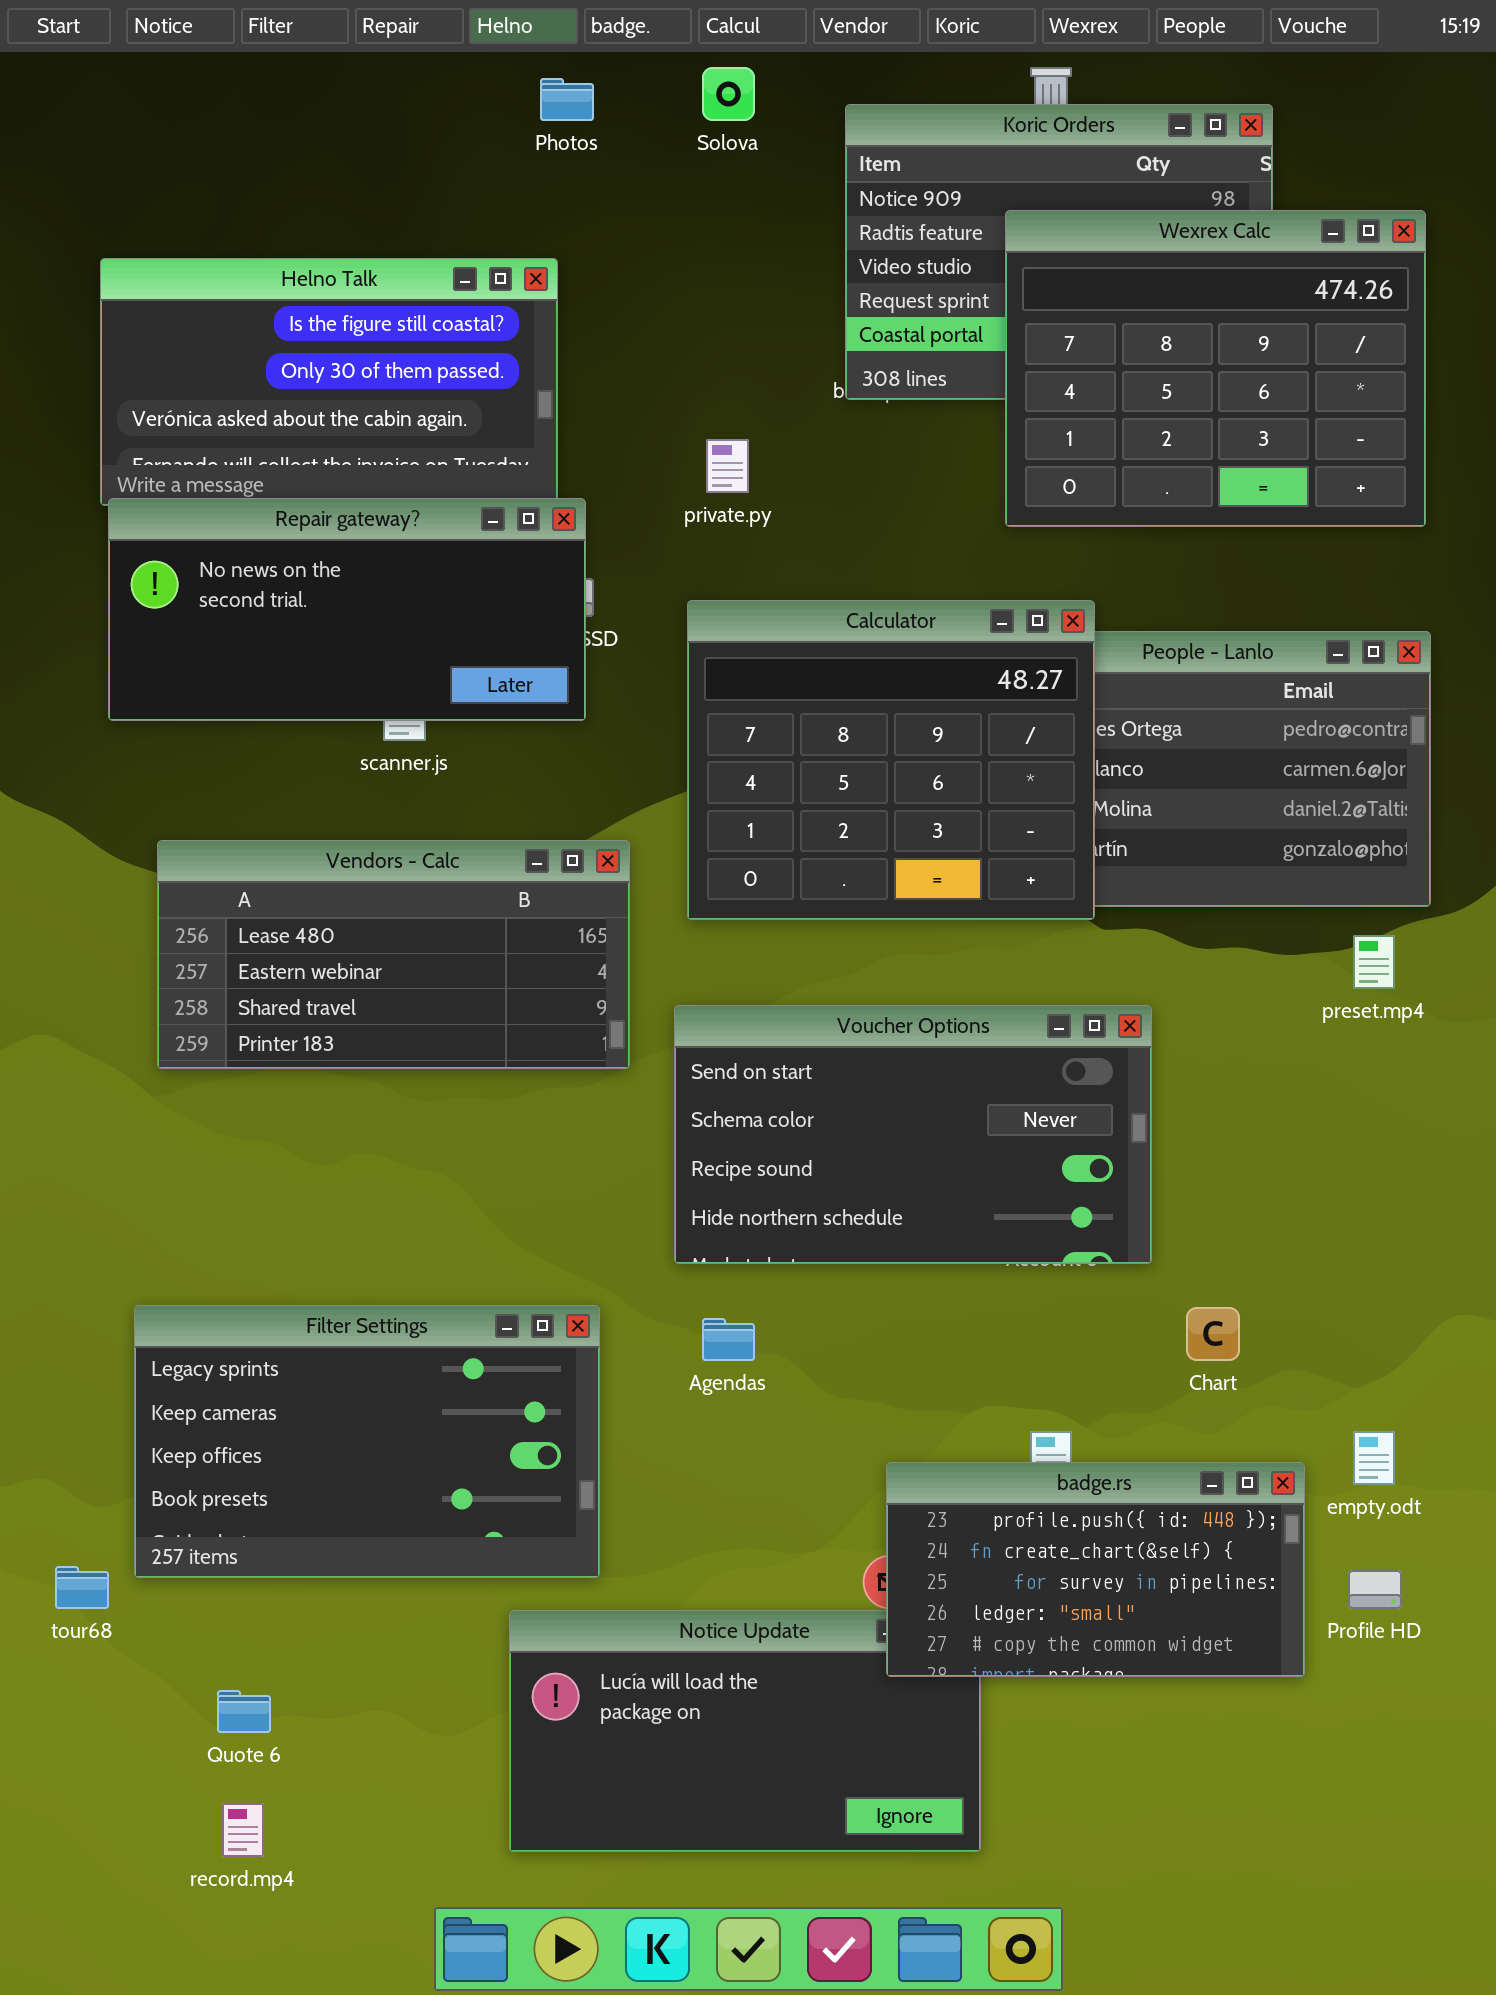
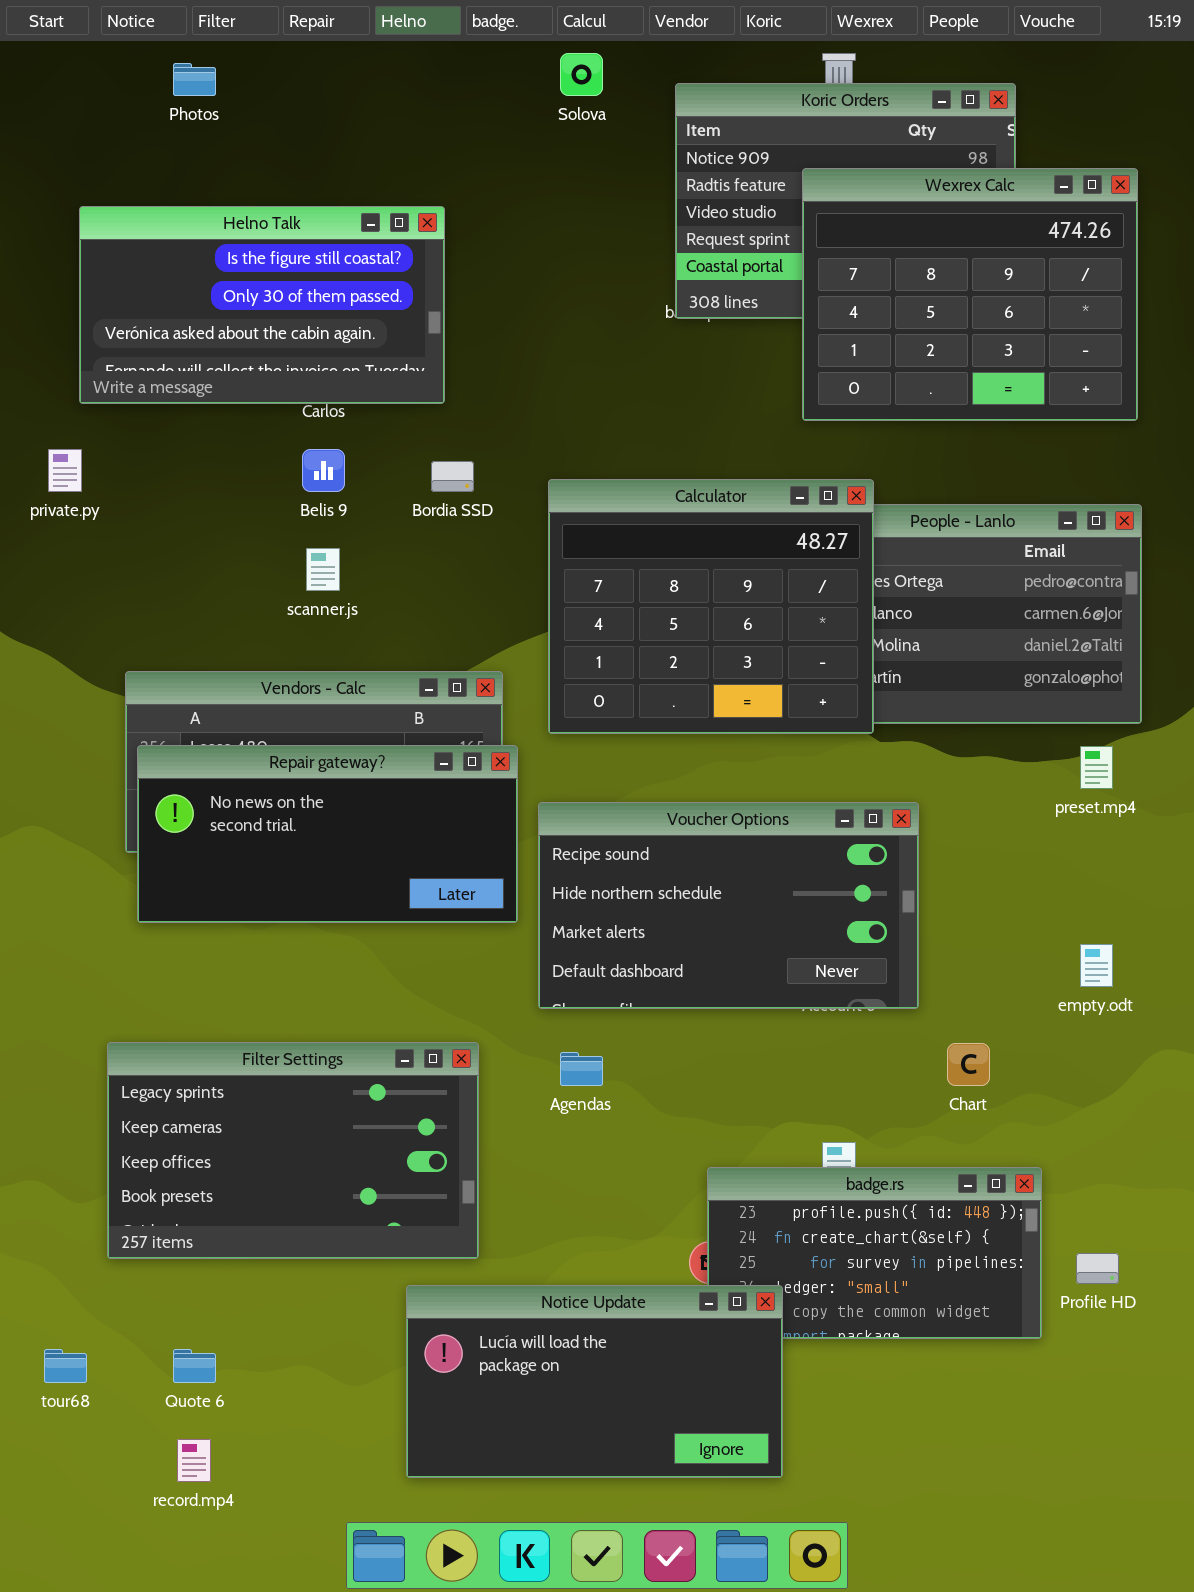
Photos: [540,78,594,121] -> [173,63,216,96], moved
private.py: [706,439,749,493] -> [48,449,82,492], moved
Repair gateway?: [108,498,586,721] -> [137,745,518,923], moved
Voucher Options: [674,1005,1152,1264] -> [538,802,919,1009], scrolled down 2 rows
empty.odt: [1353,1431,1395,1485] -> [1080,944,1113,987], moved
tour68: [55,1566,109,1609] -> [44,1349,87,1383], moved
Notice Update: [509,1610,981,1852] -> [406,1285,783,1478], raised

